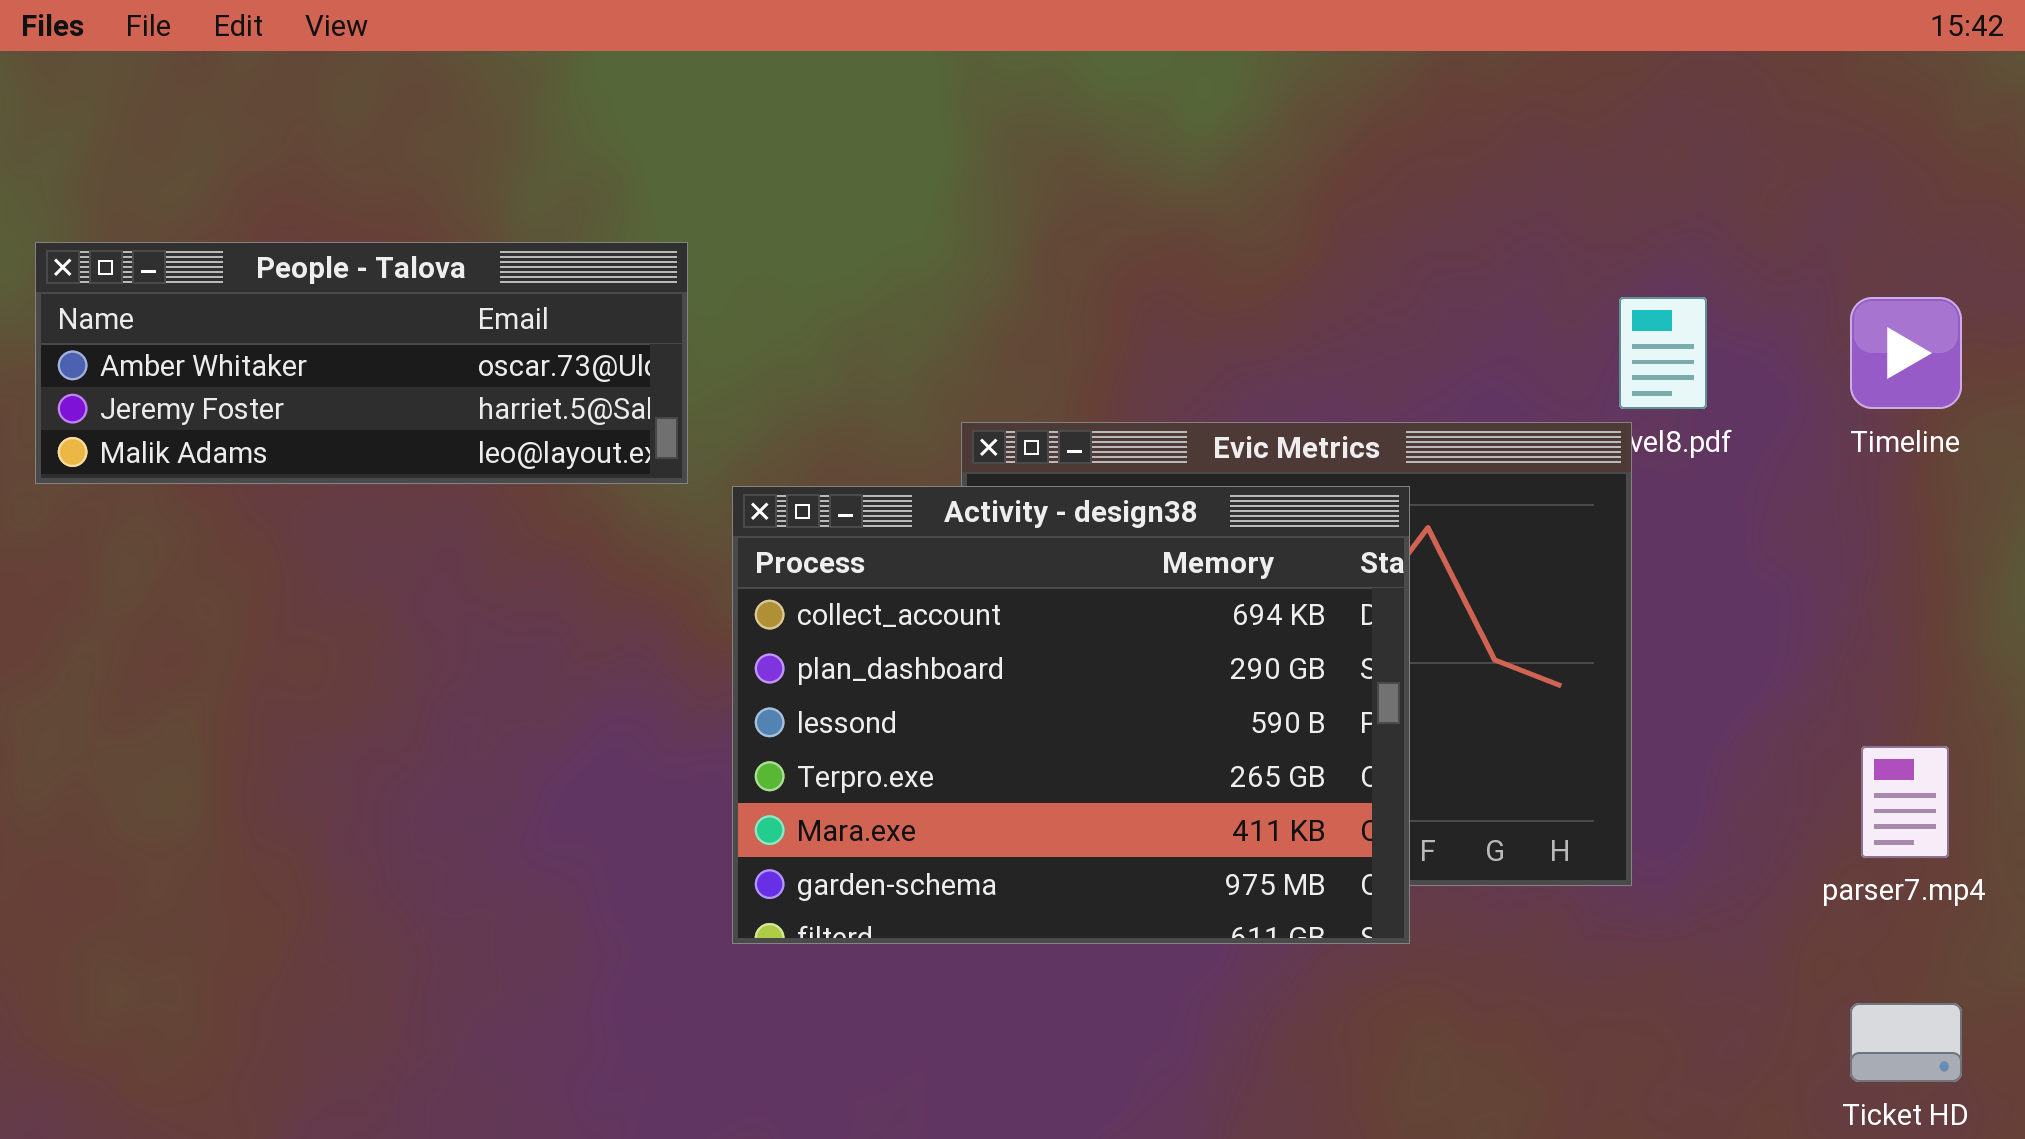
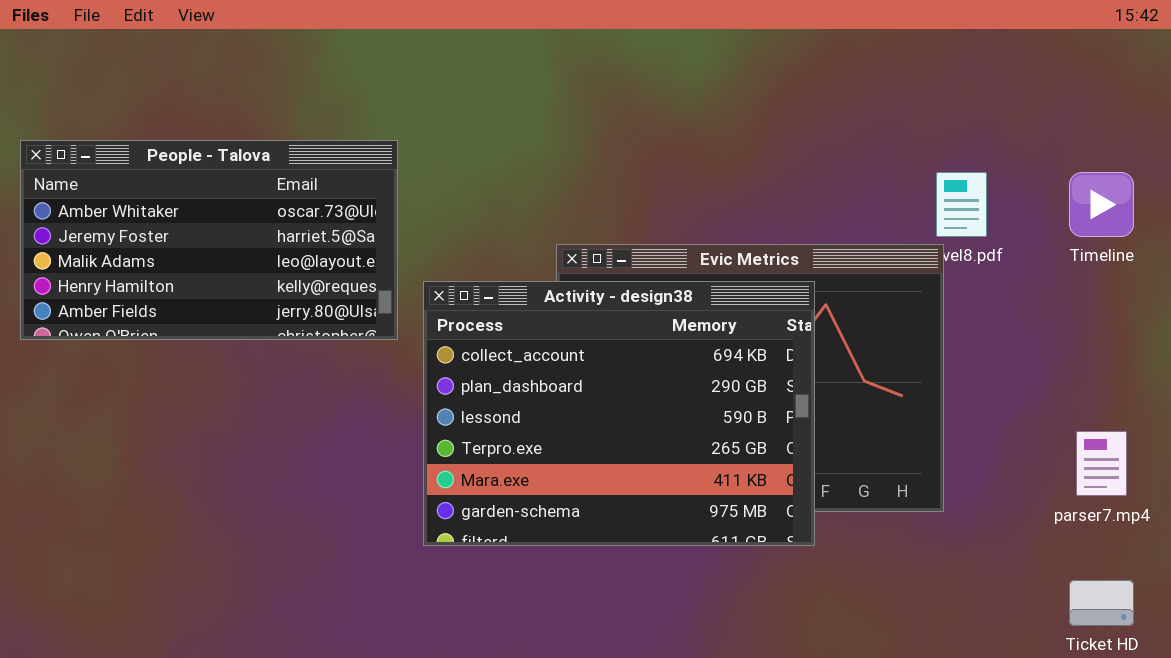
People - Talova: [35,242,688,484] -> [20,140,398,340], resized

